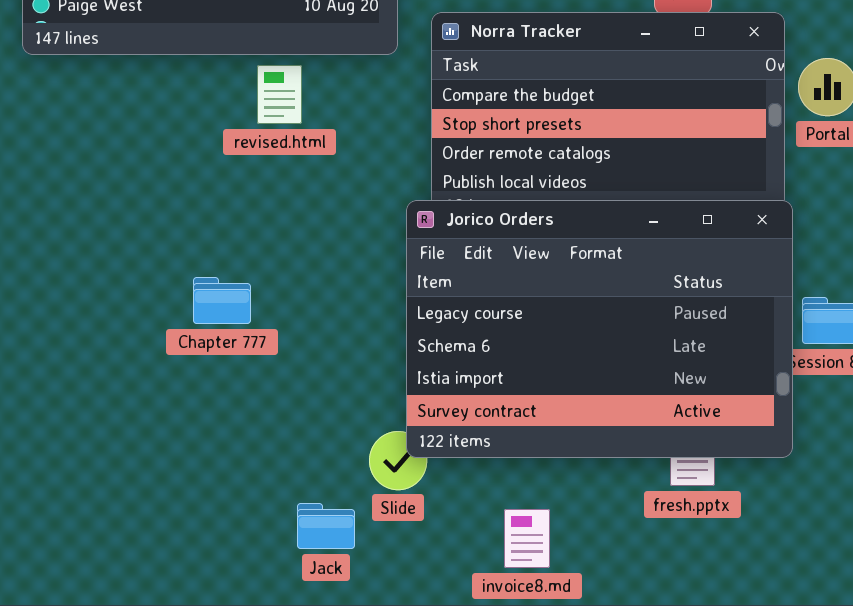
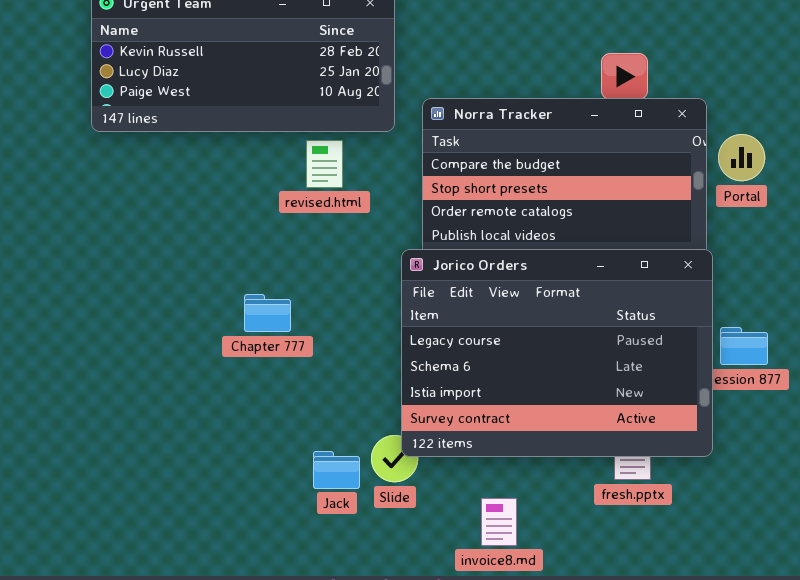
revised.html: [257,65,302,124] -> [306,140,343,188], moved
Chapter 777: [193,277,251,324] -> [244,294,291,332], moved
Jack: [297,503,355,549] -> [313,451,360,489], moved

